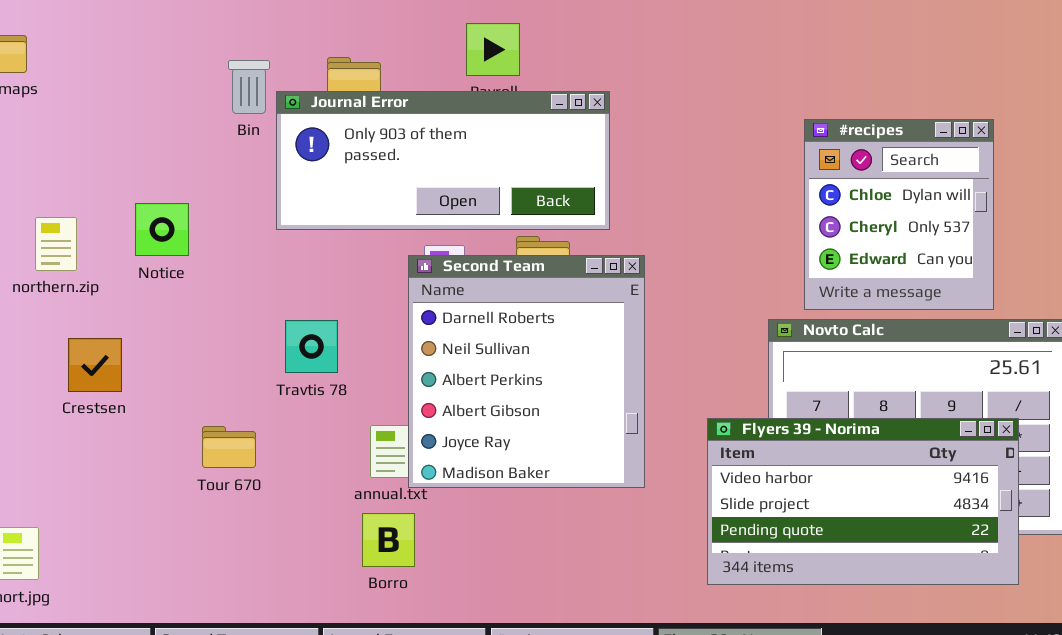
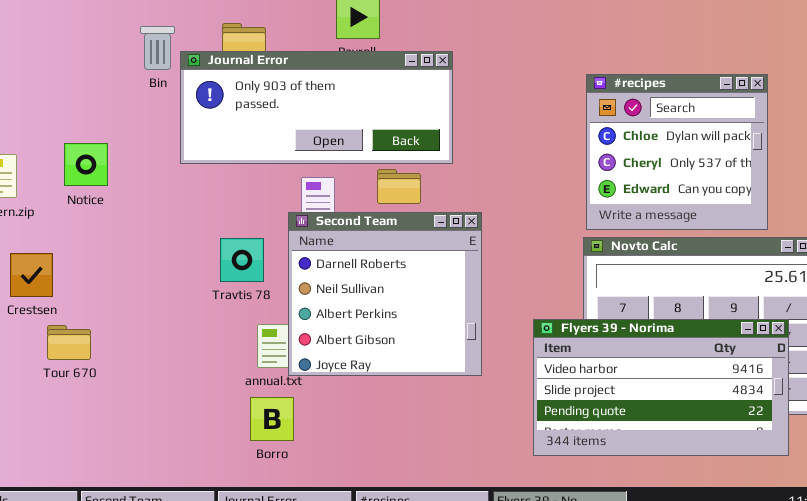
#recipes: [804,119,994,310] -> [586,74,768,230], resized
Second Team: [408,255,645,488] -> [288,212,482,376], resized
Travtis 78: [285,320,338,373] -> [220,238,264,282], moved
Tour 670: [202,426,256,468] -> [47,325,91,360], moved

